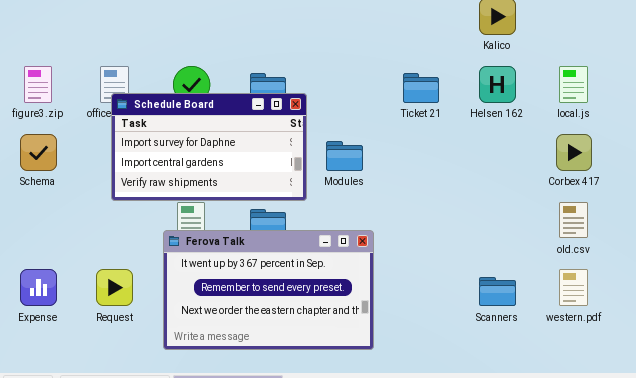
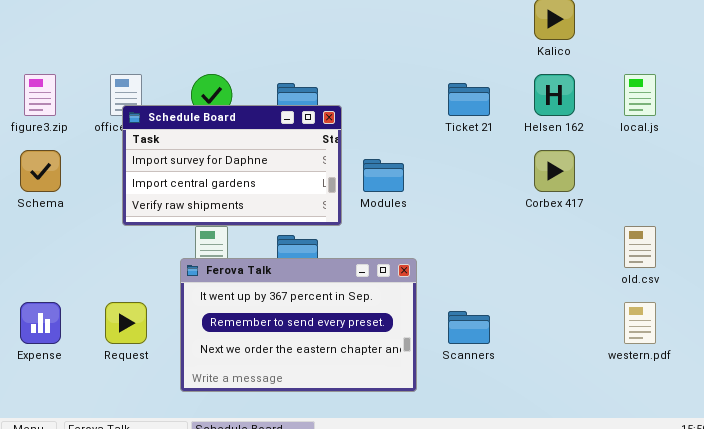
Corbex 417: [556,134,592,171] -> [534,150,575,192], moved
Scanners: [479,277,516,306] -> [448,311,490,344], moved

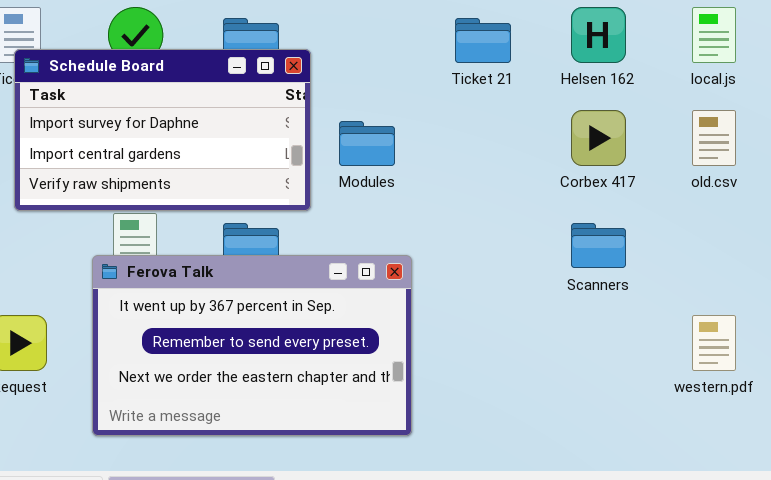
old.csv: [624,226,656,268] -> [692,110,736,166], moved
Scanners: [448,311,490,344] -> [571,223,626,268], moved

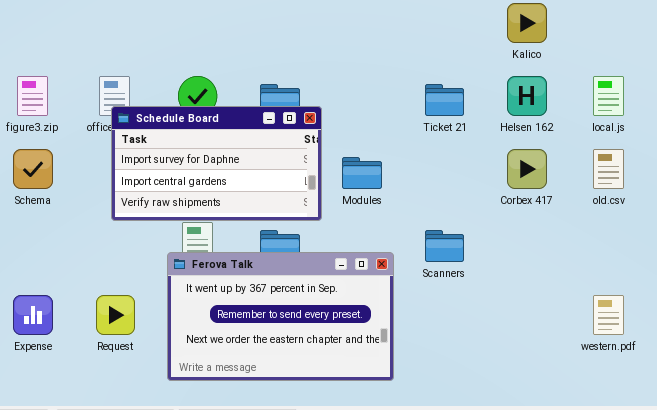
Scanners: [571,223,626,268] -> [425,230,464,262], moved

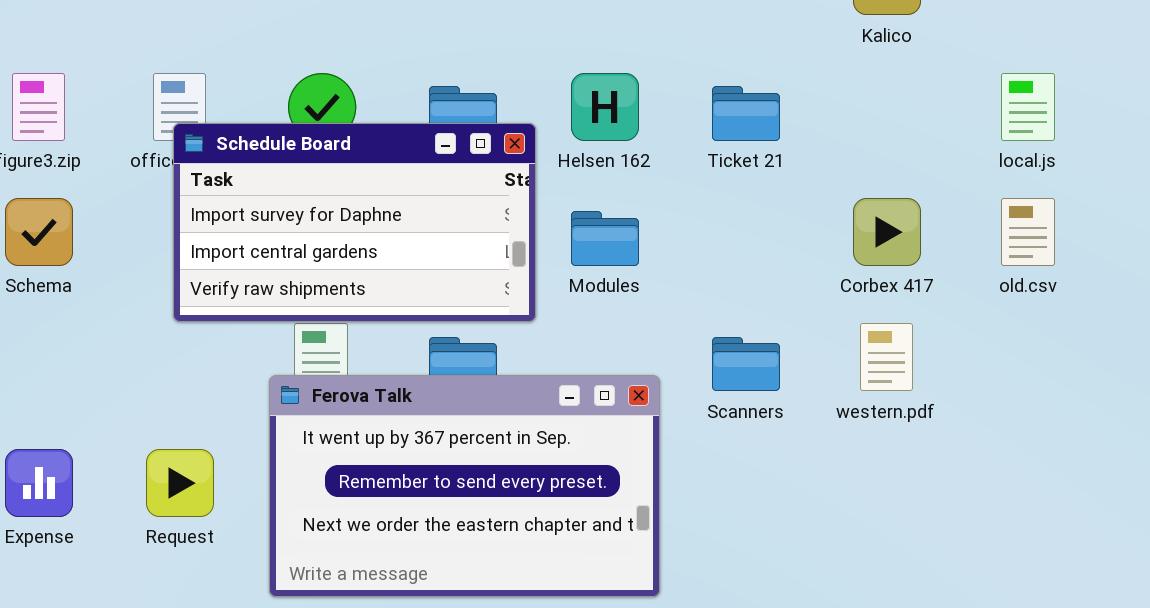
Helsen 162: [507,76,547,116] -> [571,73,639,141], moved
western.pdf: [593,295,624,335] -> [860,323,913,391], moved

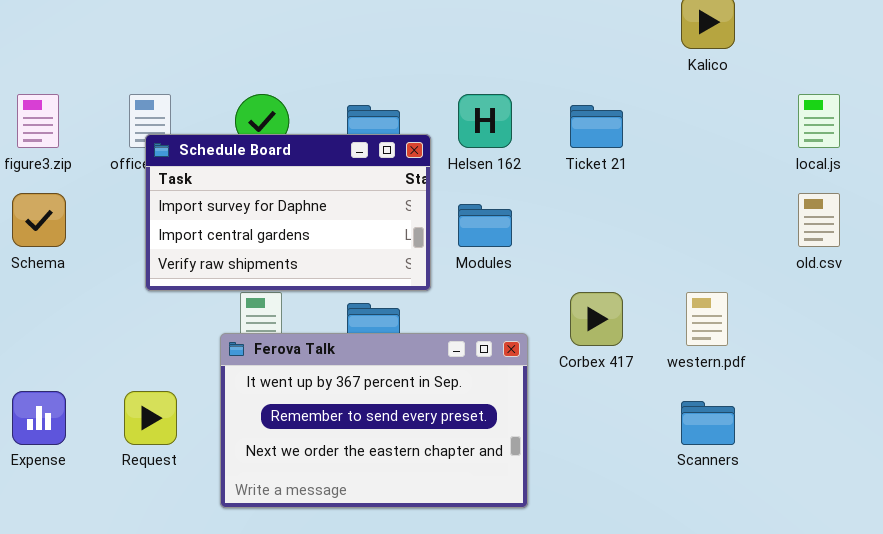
Corbex 417: [853,198,921,266] -> [570,292,623,346], moved
Scanners: [712,337,780,391] -> [681,401,735,445], moved

